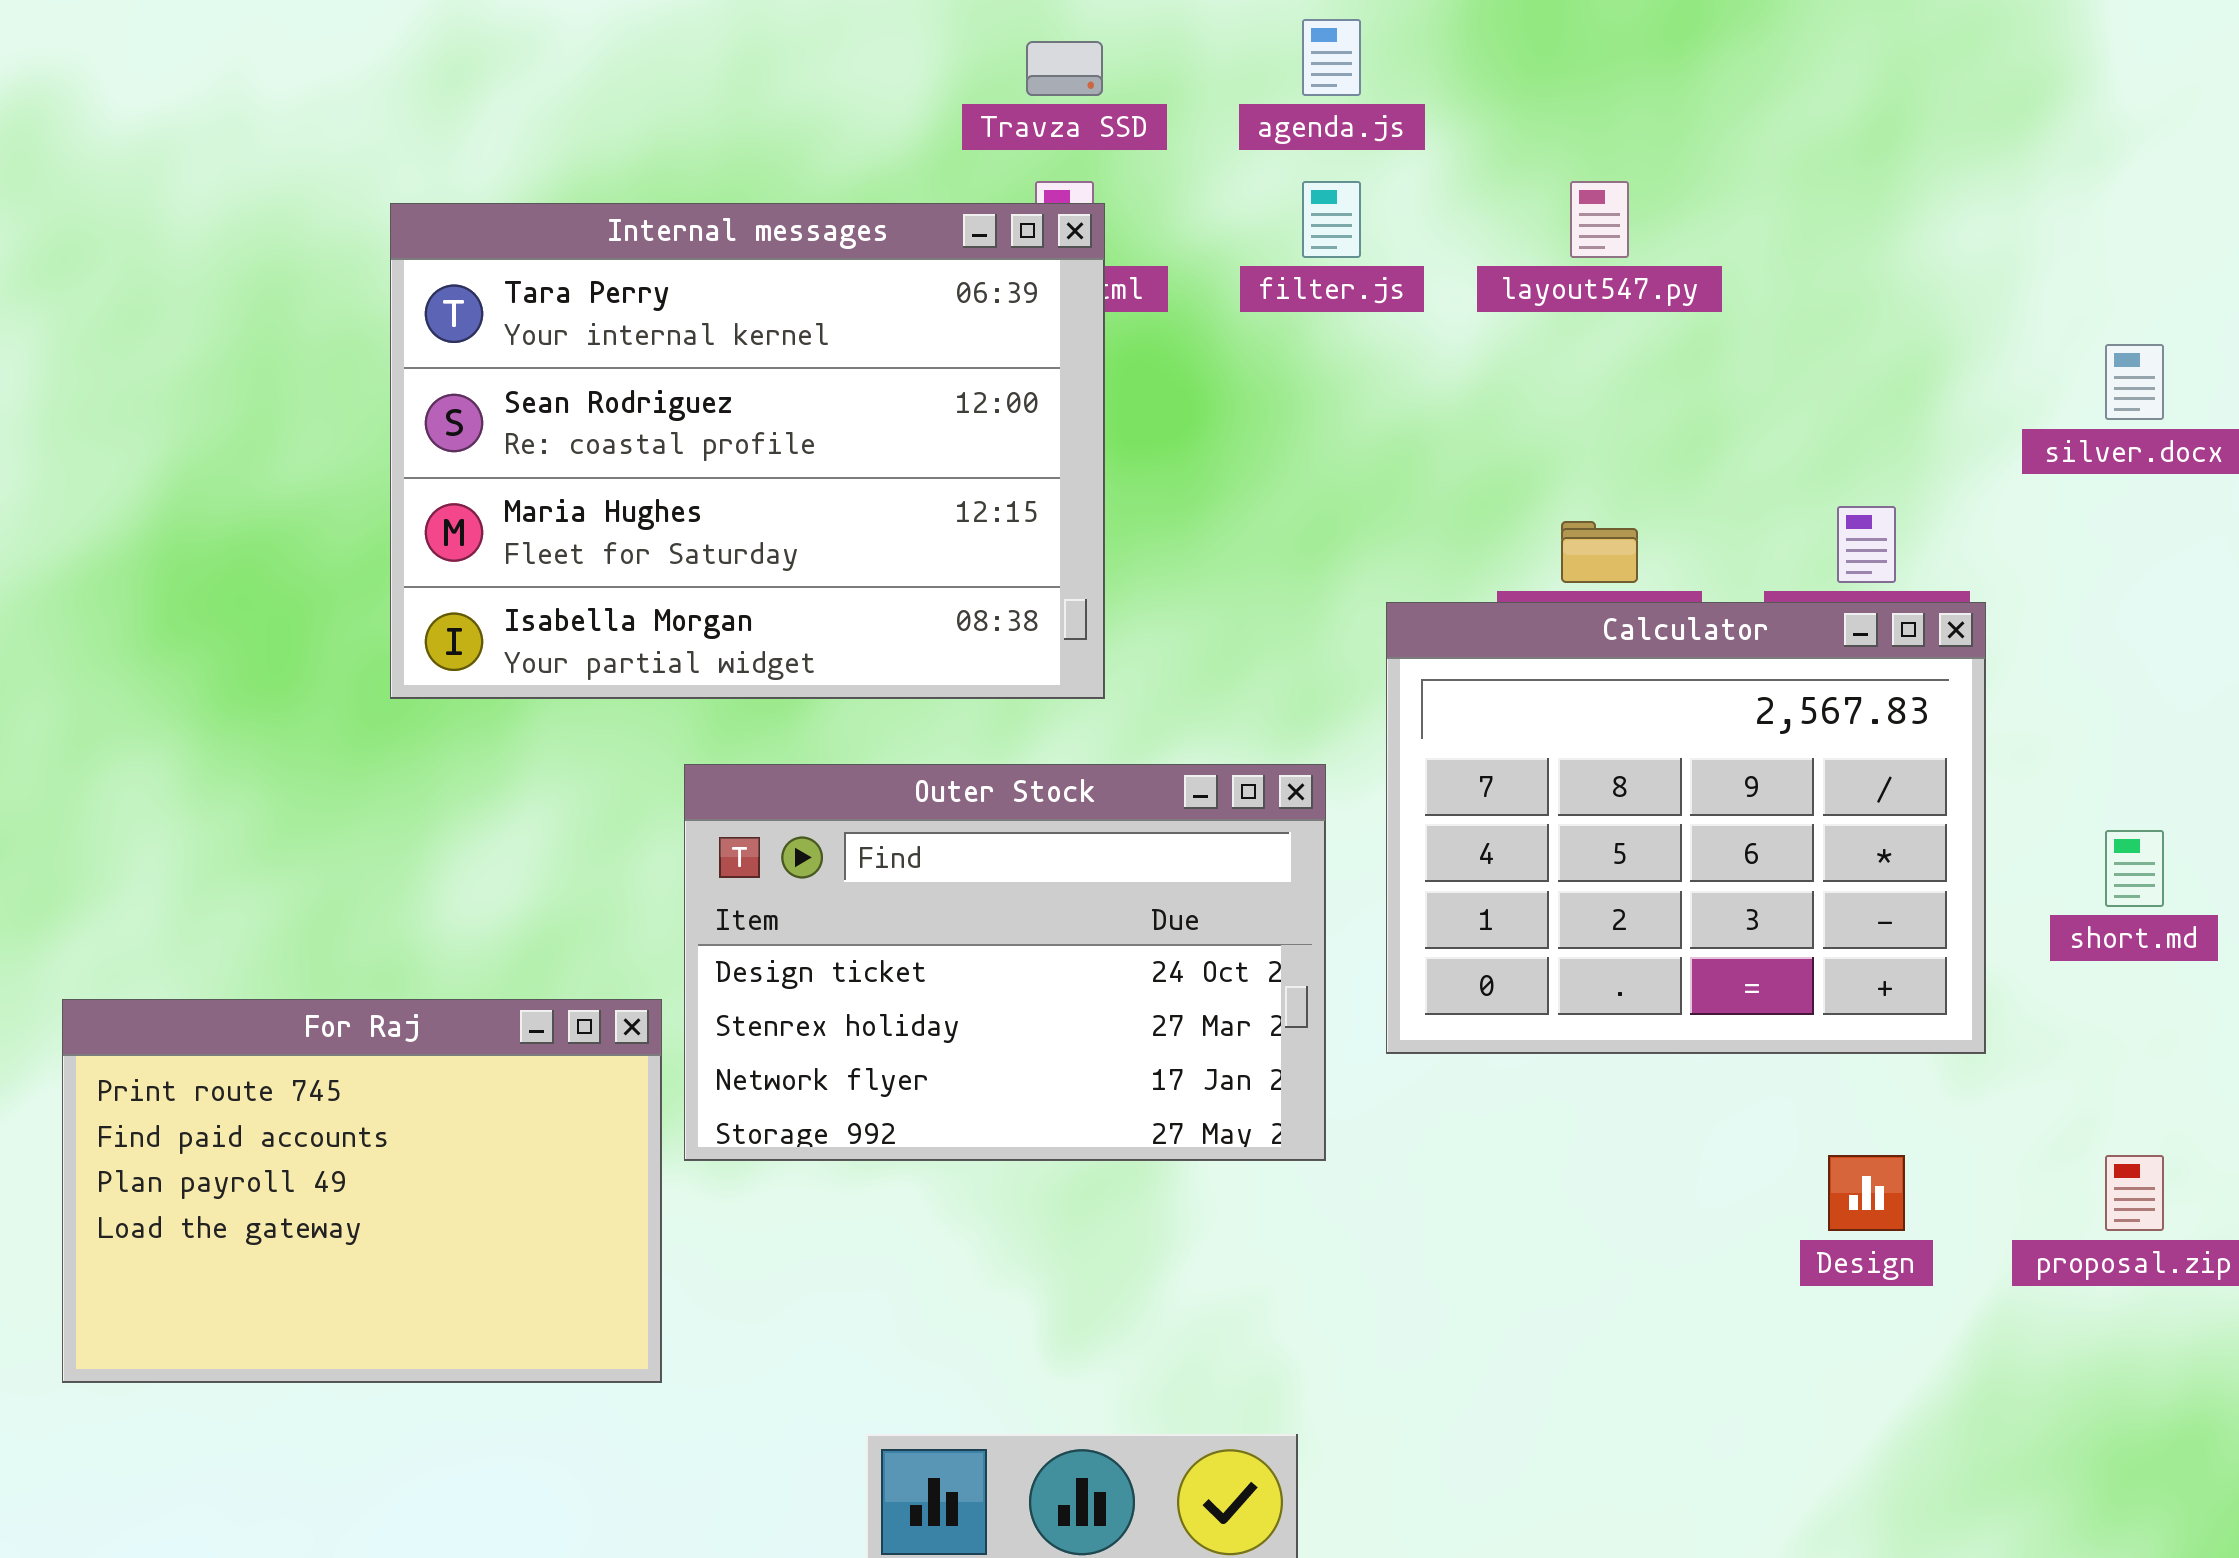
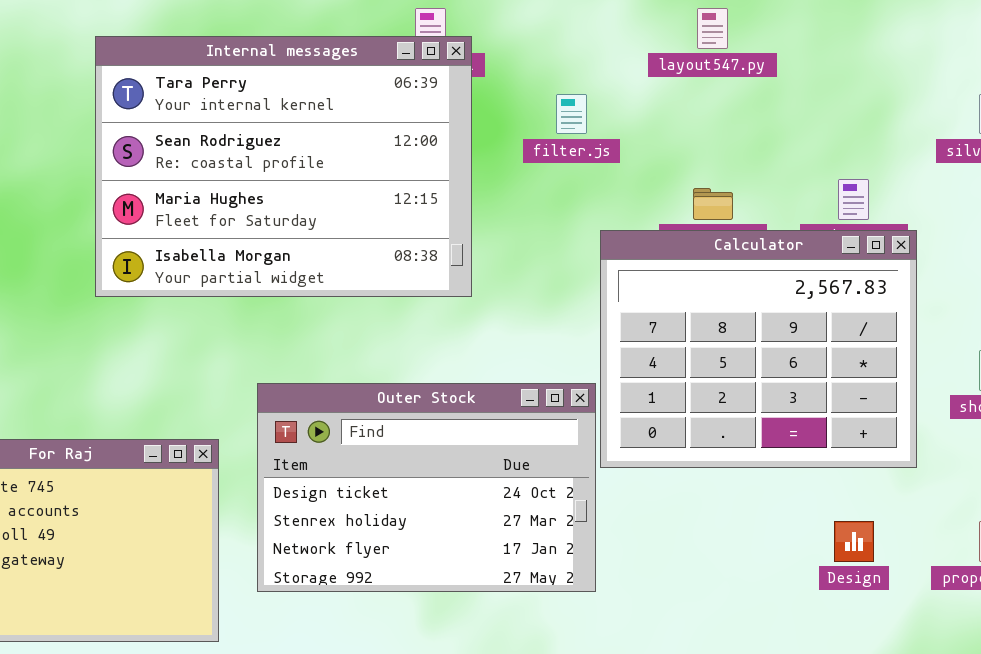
filter.js: [1302,181,1361,258] -> [556,94,587,134], moved
Internal messages: [390,203,1105,699] -> [95,36,472,297], moved
Outer Stock: [684,764,1326,1161] -> [257,383,596,592], moved

